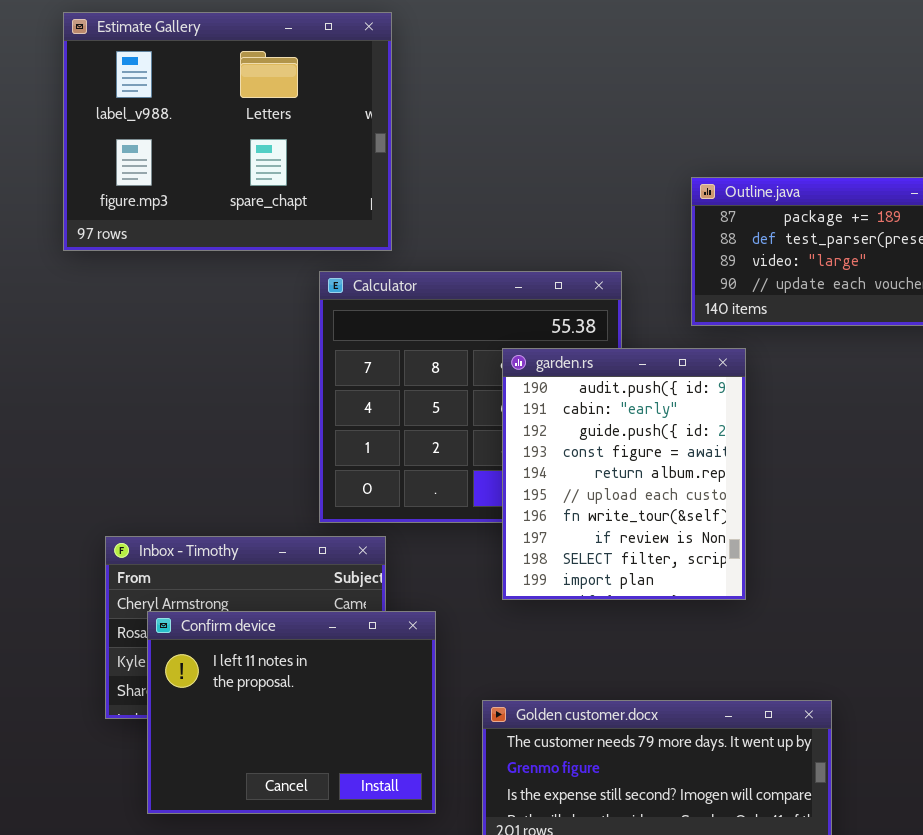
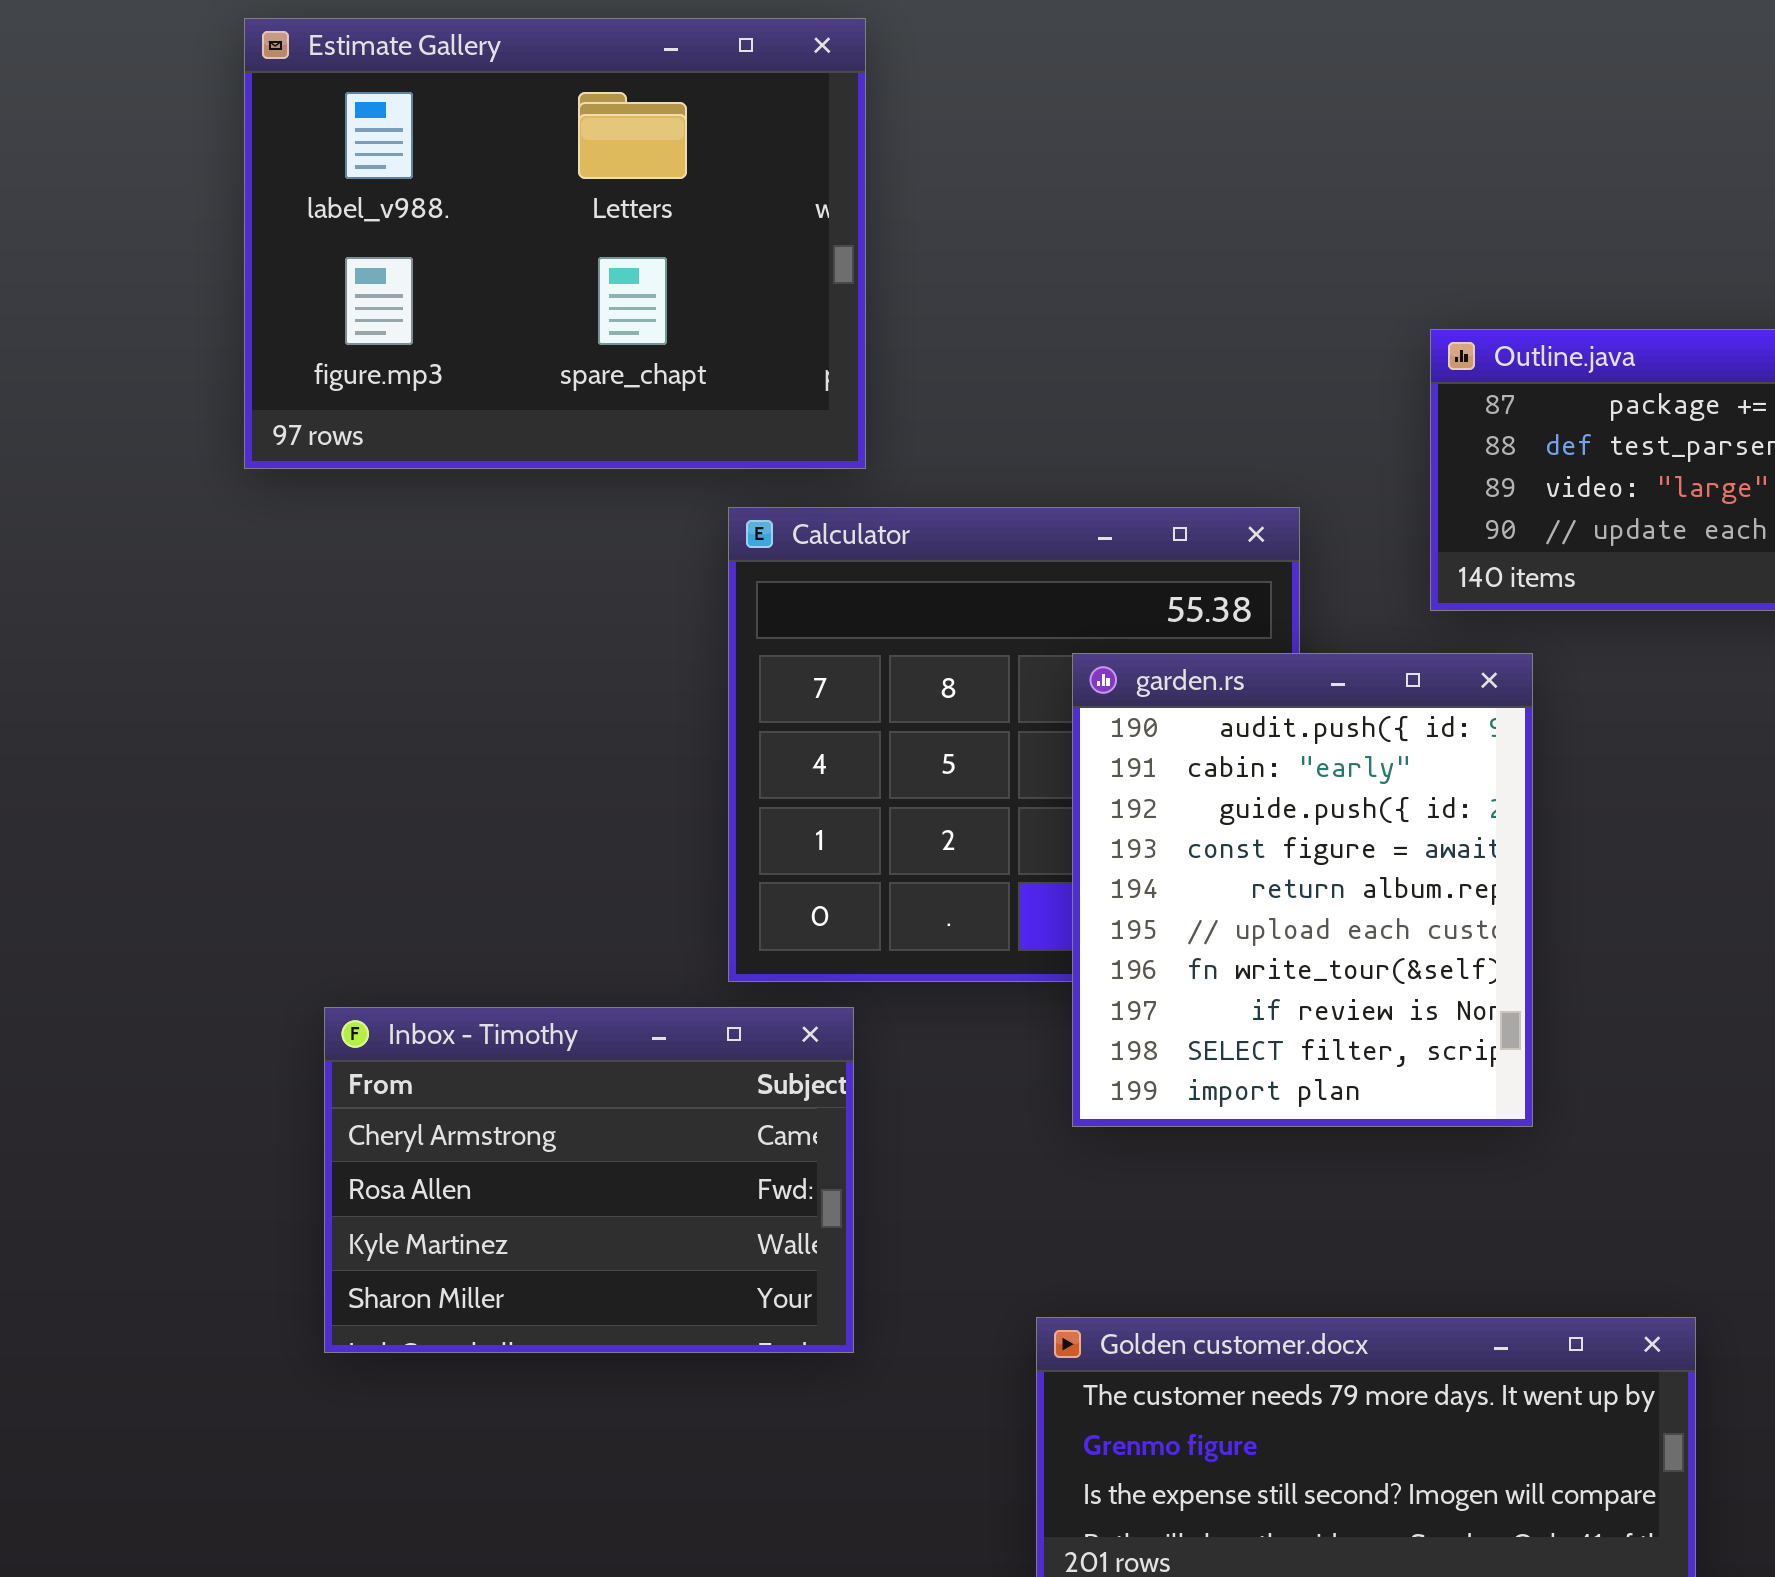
Confirm device: [147,611,436,814] -> none, closed

